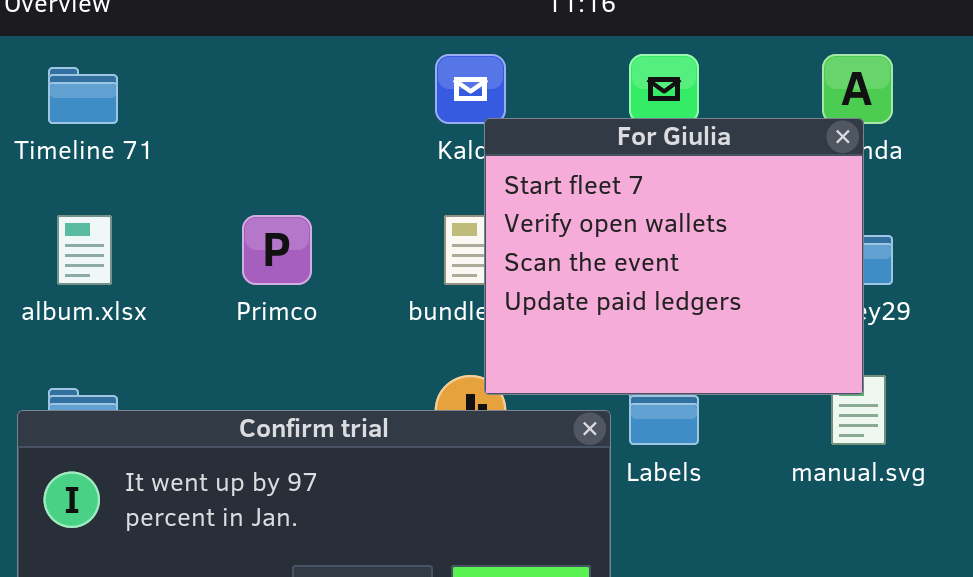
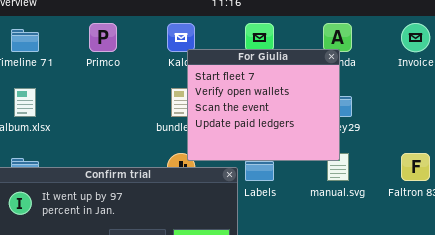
Primco: [242,215,312,285] -> [89,23,117,52], moved

